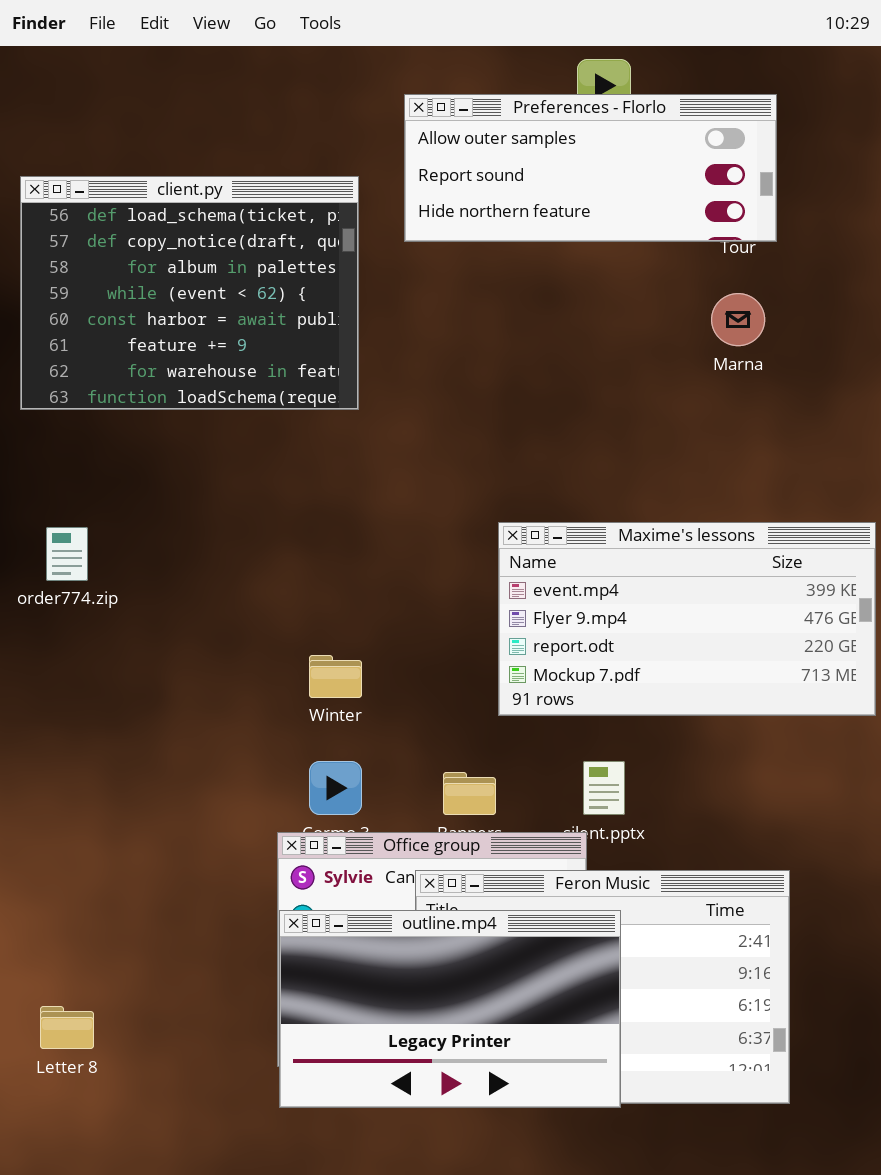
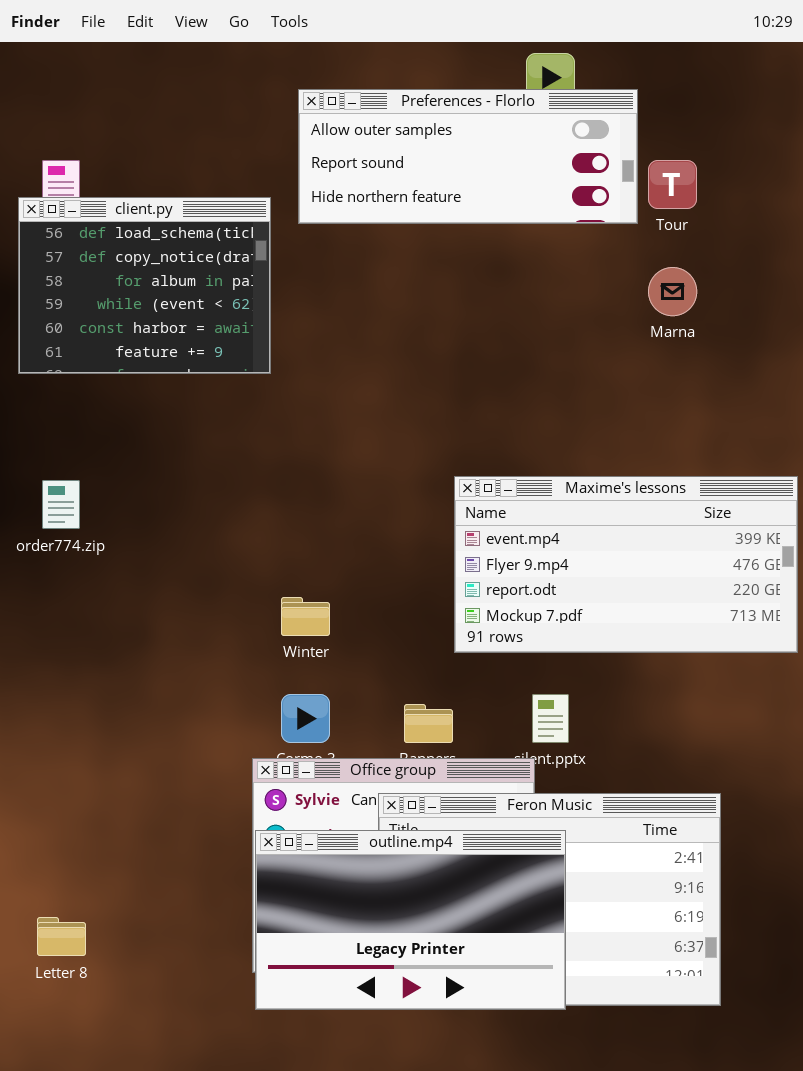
Preferences - Florlo: [404,94,777,242] -> [298,89,638,224], moved
client.py: [20,176,359,410] -> [18,197,271,374], resized

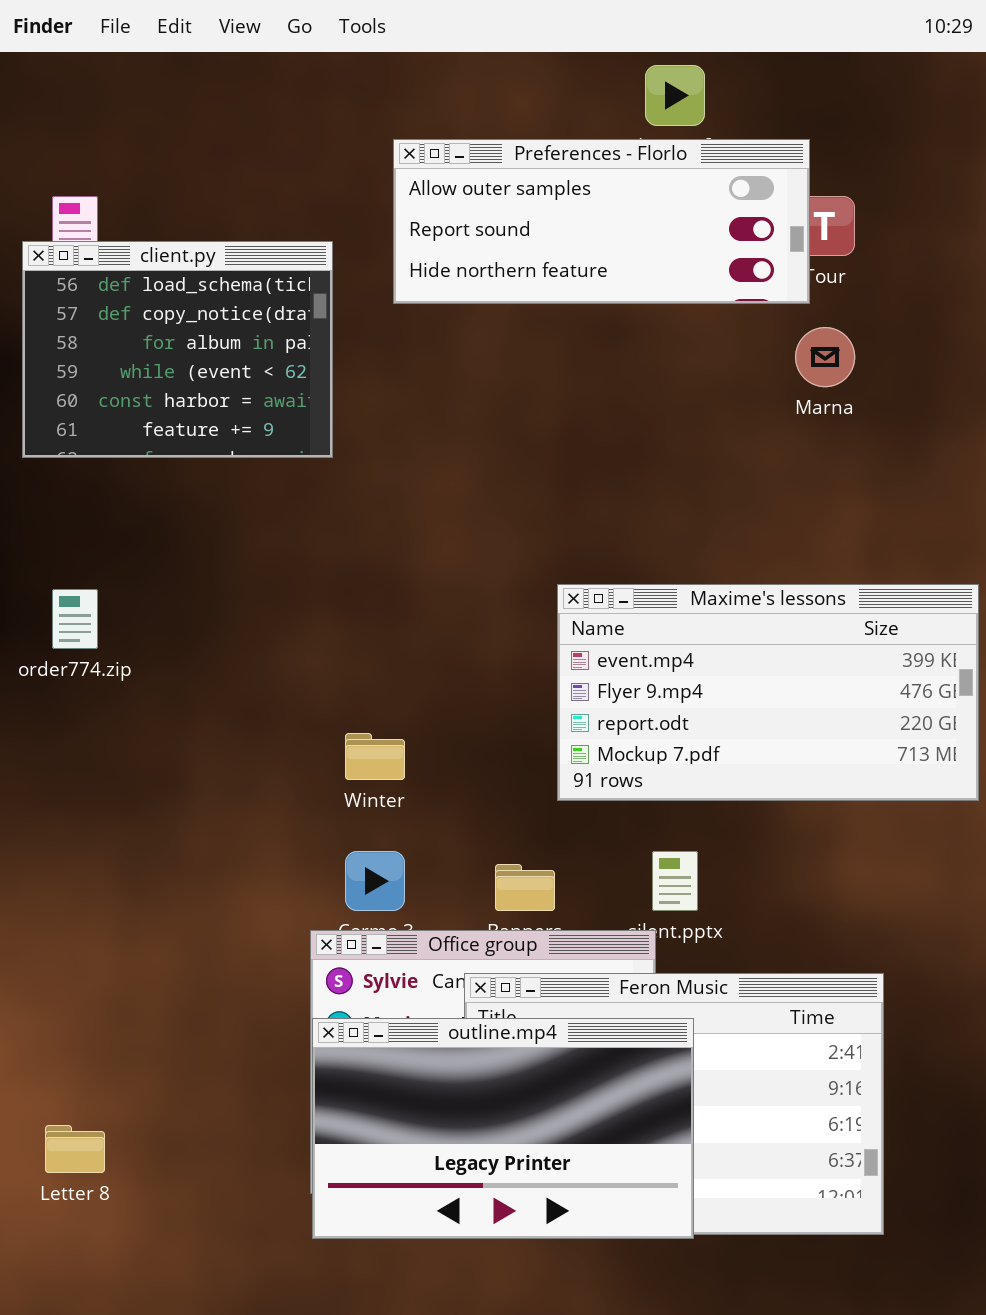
Preferences - Florlo: [298,89,638,224] -> [393,139,810,304], moved

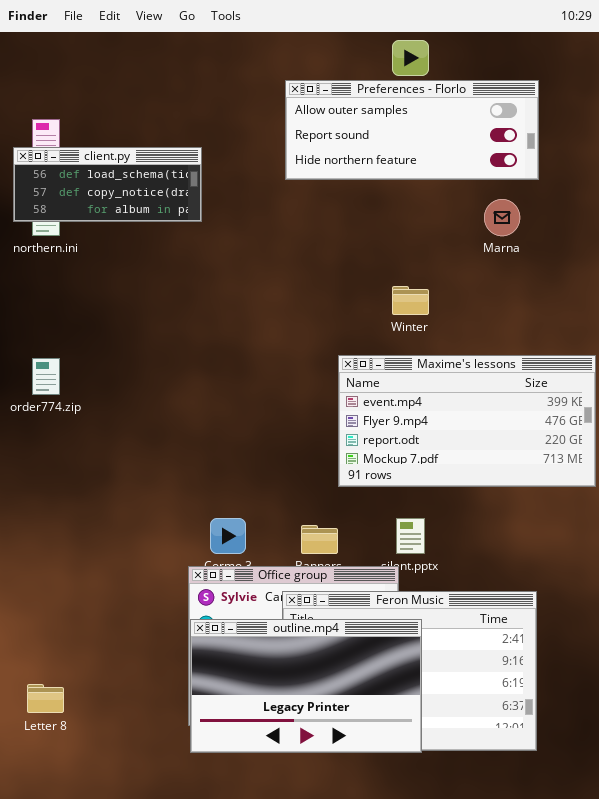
Preferences - Florlo: [393,139,810,304] -> [285,80,539,180], moved
client.py: [22,241,333,458] -> [13,147,202,222], resized
Winter: [345,733,405,780] -> [392,286,429,315], moved

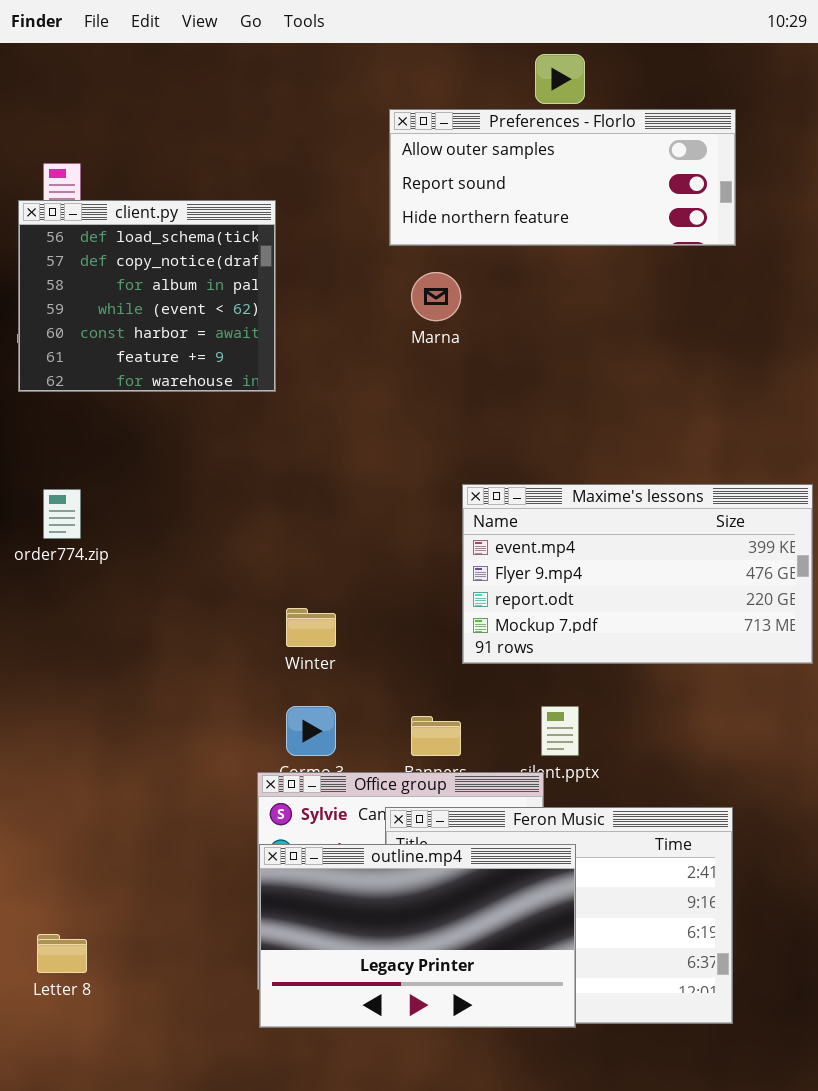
client.py: [13,147,202,222] -> [18,200,276,392], resized
Marna: [484,199,520,236] -> [411,272,461,321], moved
Winter: [392,286,429,315] -> [286,608,336,647], moved

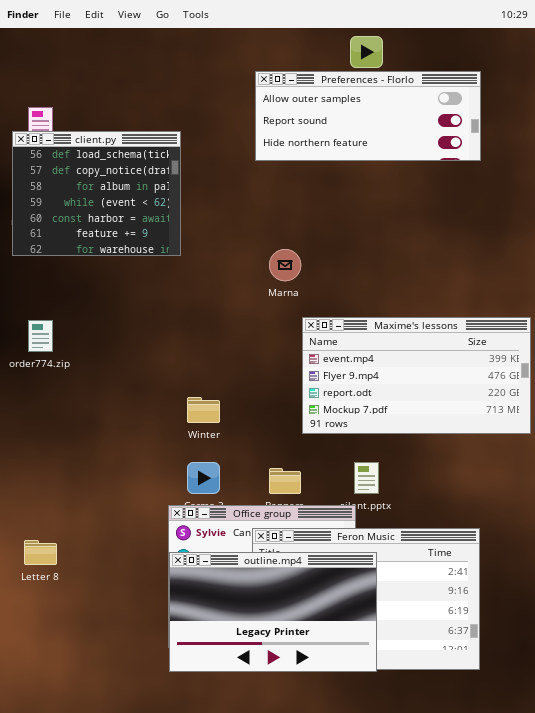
Marna: [411,272,461,321] -> [269,249,301,281], moved
Letter 8: [37,934,87,973] -> [24,540,57,565], moved

